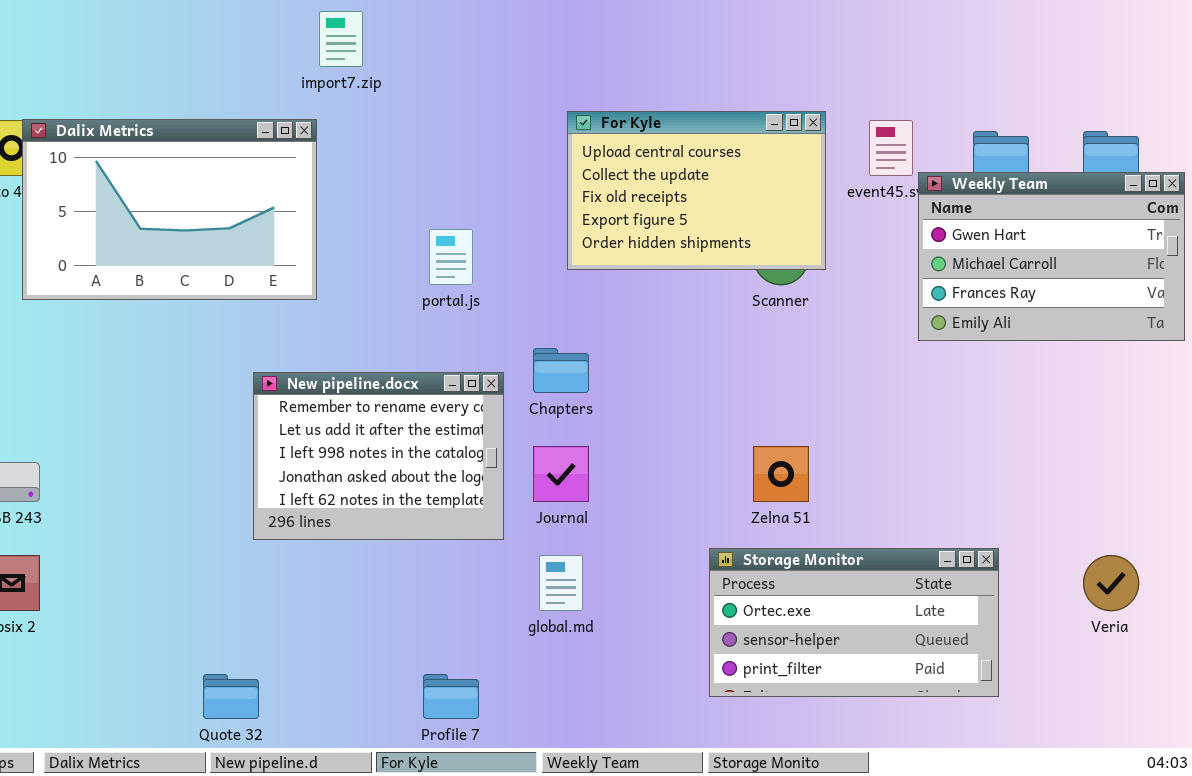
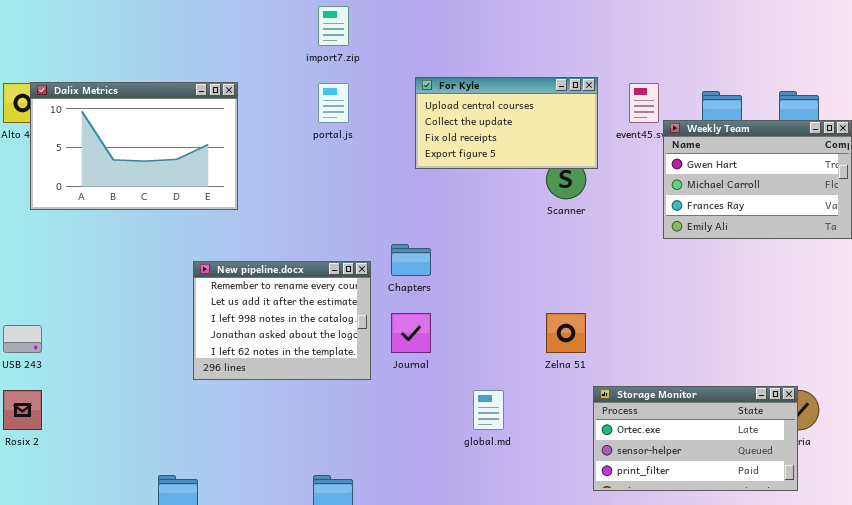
import7.zip: [319,11,363,67] -> [318,6,349,46], moved
For Kyle: [567,111,826,270] -> [415,77,598,169], resized
portal.js: [429,229,473,285] -> [318,83,349,123], moved
Storage Monitor: [709,548,999,697] -> [593,386,798,491], moved
global.md: [539,555,583,611] -> [473,390,504,430], moved

